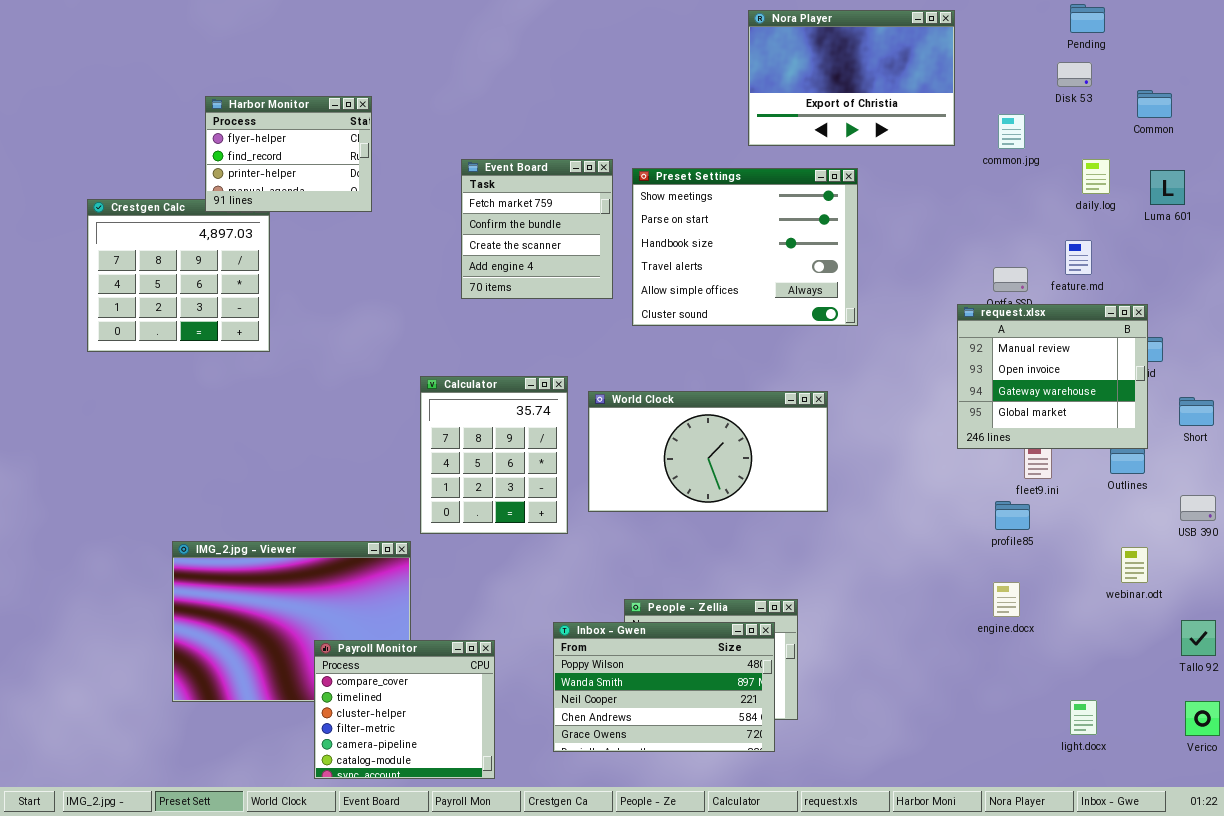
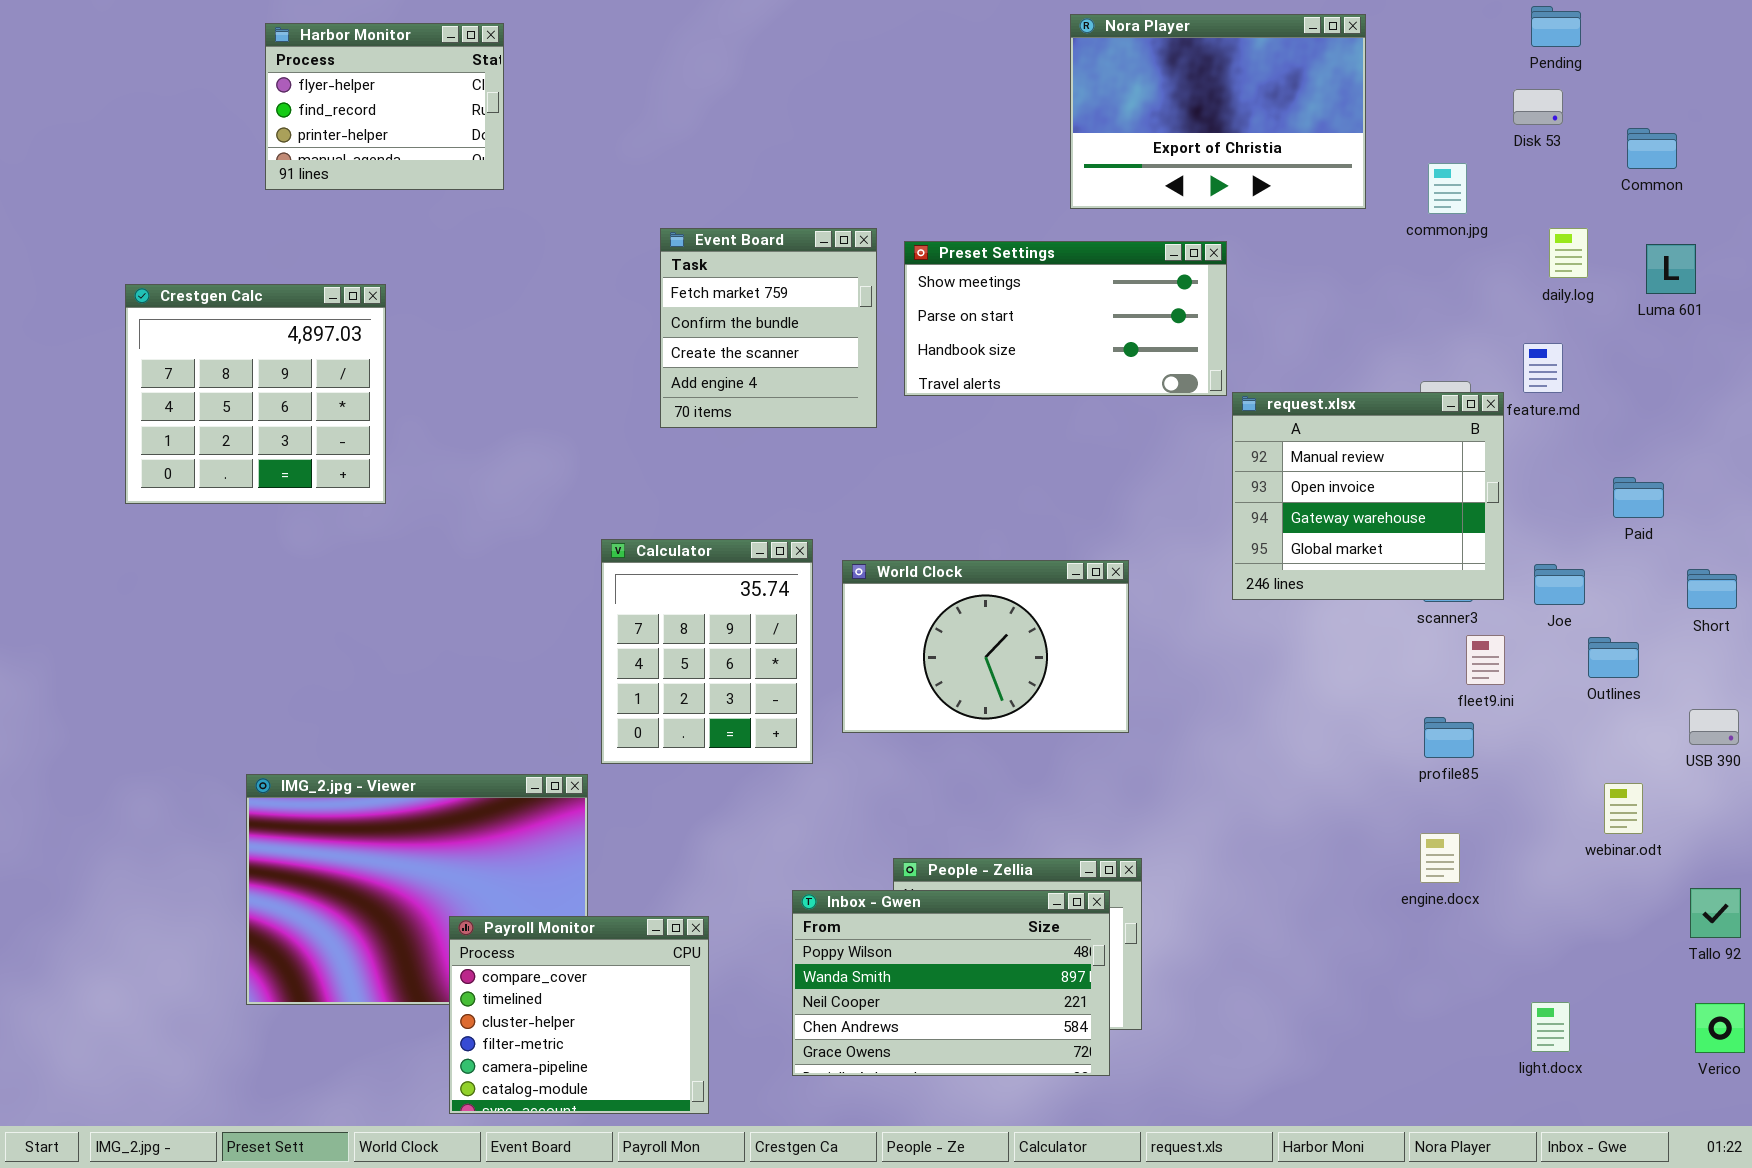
Harbor Monitor: [205,96,372,212] -> [265,23,504,190], moved
Preset Settings: [632,168,858,326] -> [904,241,1227,396], resized
request.xlsx: [957,304,1148,449] -> [1232,392,1504,600], moved
World Clock: [588,391,828,512] -> [842,560,1129,733], resized

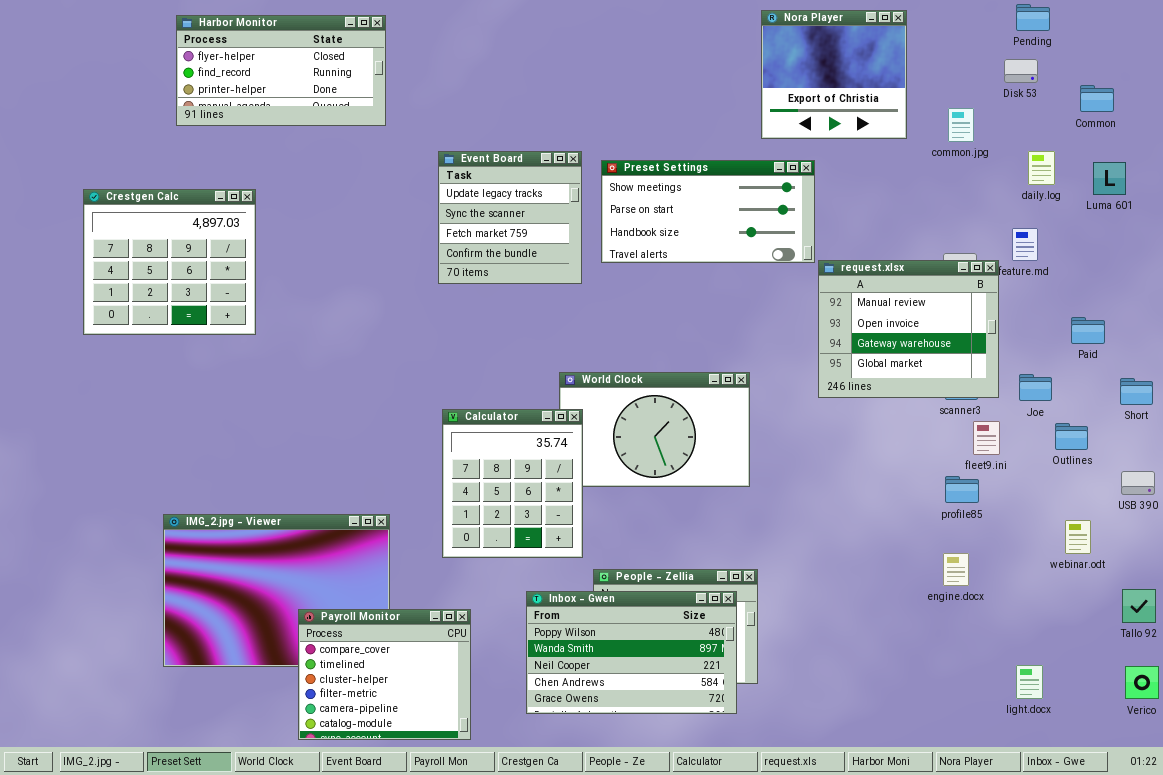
Nora Player: [1070,14,1366,209] -> [761,10,907,139], resized
Harbor Monitor: [265,23,504,190] -> [176,15,386,126], resized
Event Board: [660,228,877,428] -> [438,151,582,284], scrolled up 2 rows
Calculator: [601,539,813,764] -> [442,409,583,558], moved

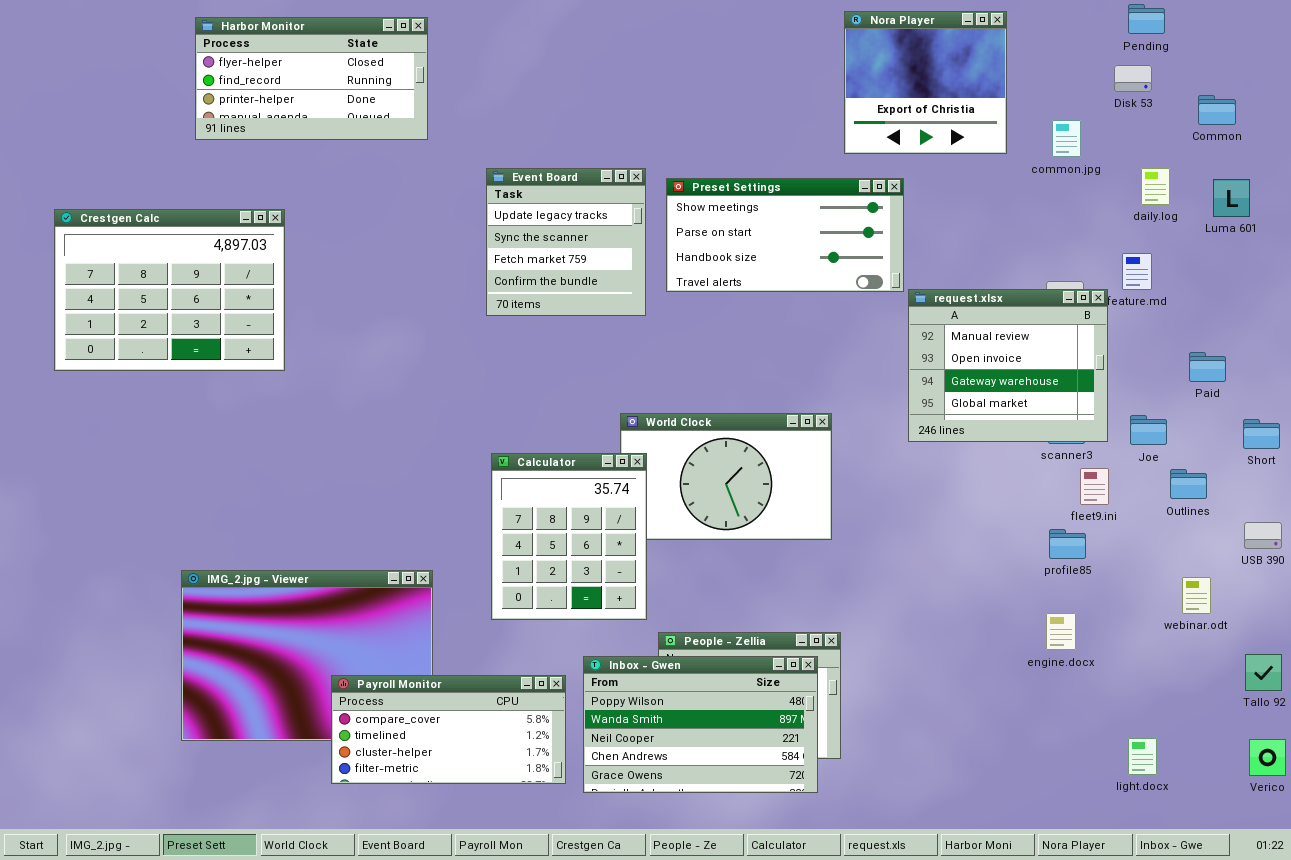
Crestgen Calc: [83,189,256,335] -> [54,209,285,371], resized
Payroll Monitor: [298,609,471,740] -> [331,675,566,784], resized

